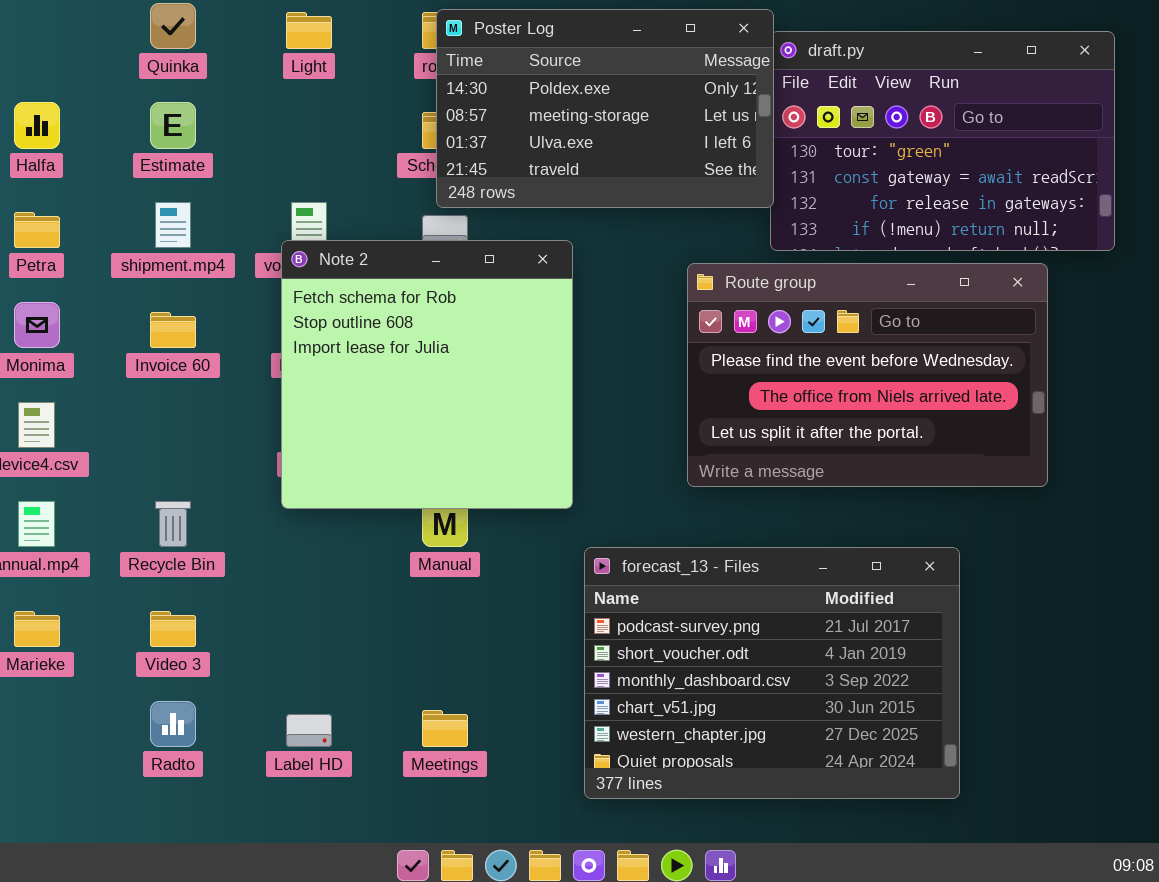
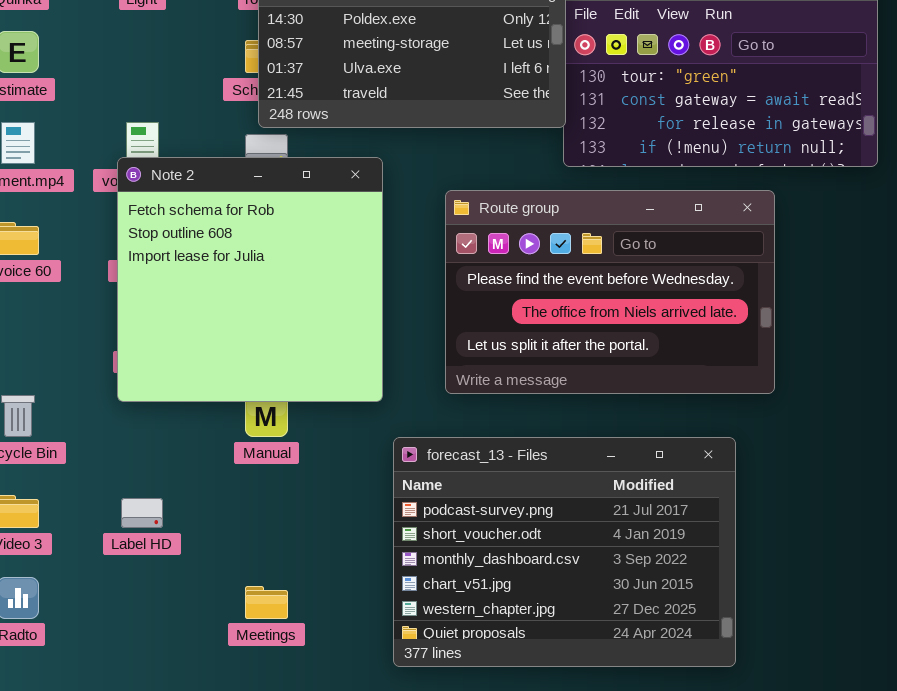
Route group: [687,263,1048,487] -> [445,190,775,394], moved
Label HD: [286,714,332,747] -> [121,498,163,528], moved

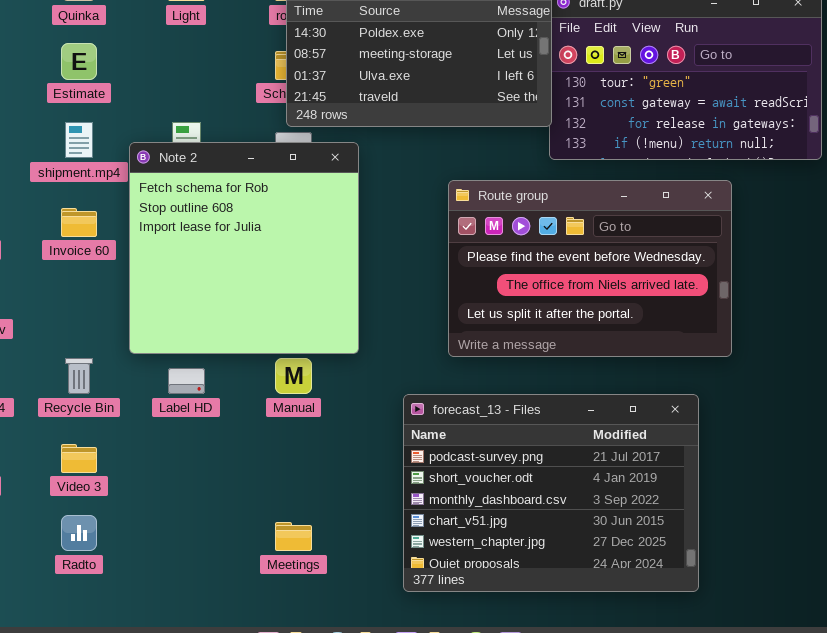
Note 2: [117,157,383,402] -> [129,142,359,354], moved
Label HD: [121,498,163,528] -> [168,368,205,394], moved

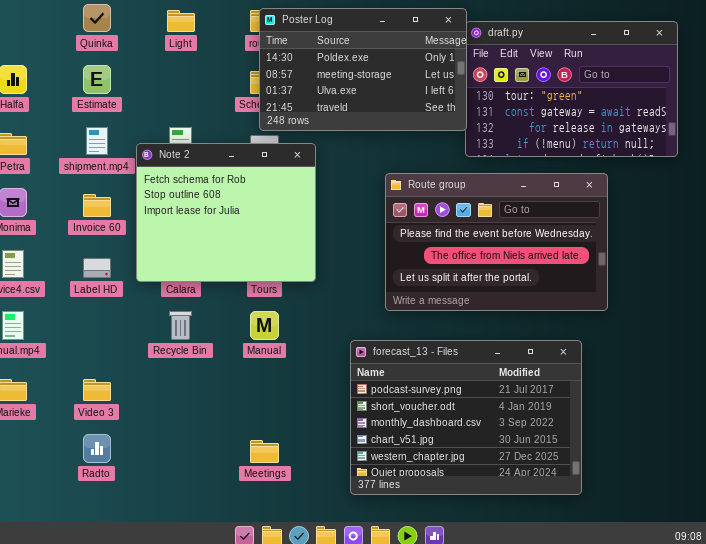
Note 2: [129,142,359,354] -> [136,143,316,282], resized
Recycle Bin: [65,358,93,394] -> [169,311,192,340], moved
Label HD: [168,368,205,394] -> [83,258,111,278], moved

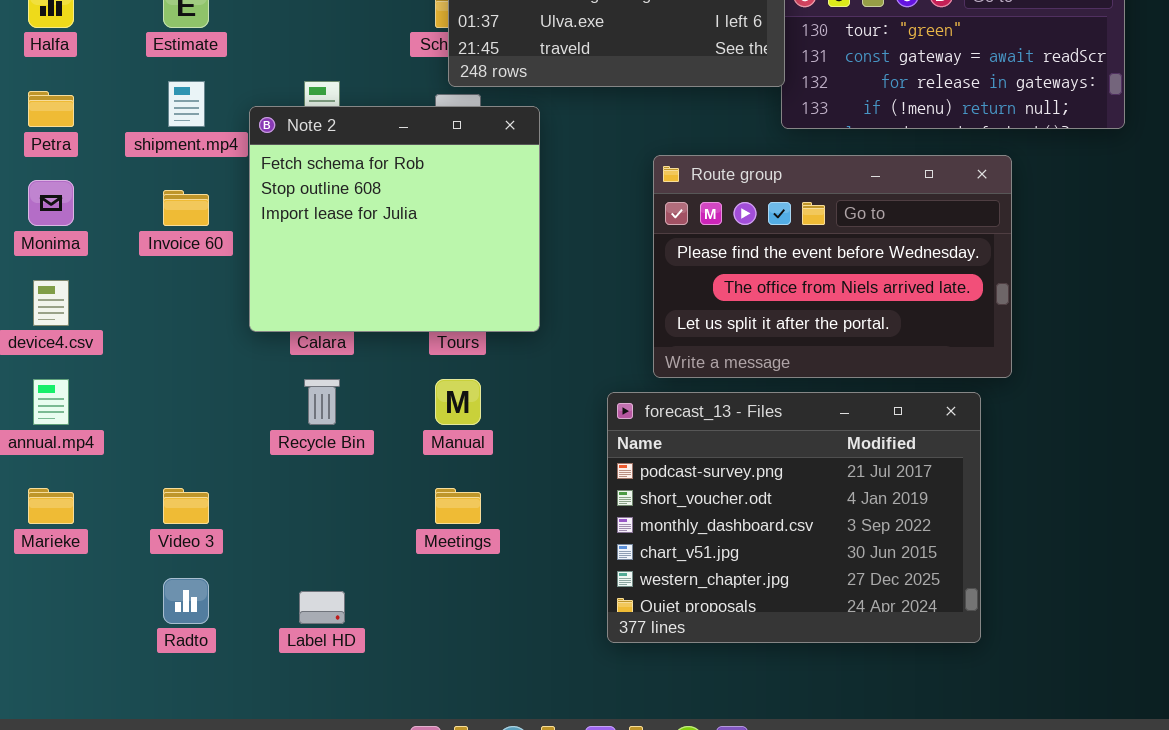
Label HD: [83,258,111,278] -> [299,591,345,624], moved
forecast_13 - Files: [350,340,582,495] -> [607,392,981,643], moved
Meetings: [250,440,279,463] -> [435,488,481,524], moved

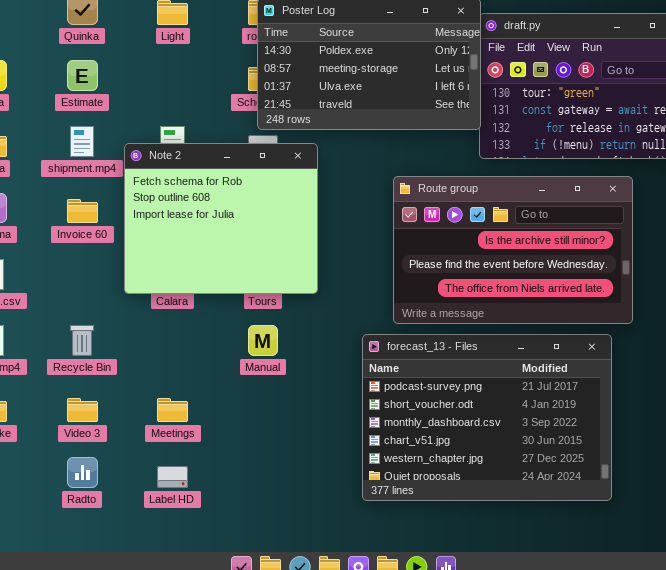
Route group: [653,155,1012,378] -> [393,176,633,324], scrolled up 1 row
Recycle Bin: [304,379,340,425] -> [70,325,94,356], moved
Meetings: [435,488,481,524] -> [157,398,188,422], moved

